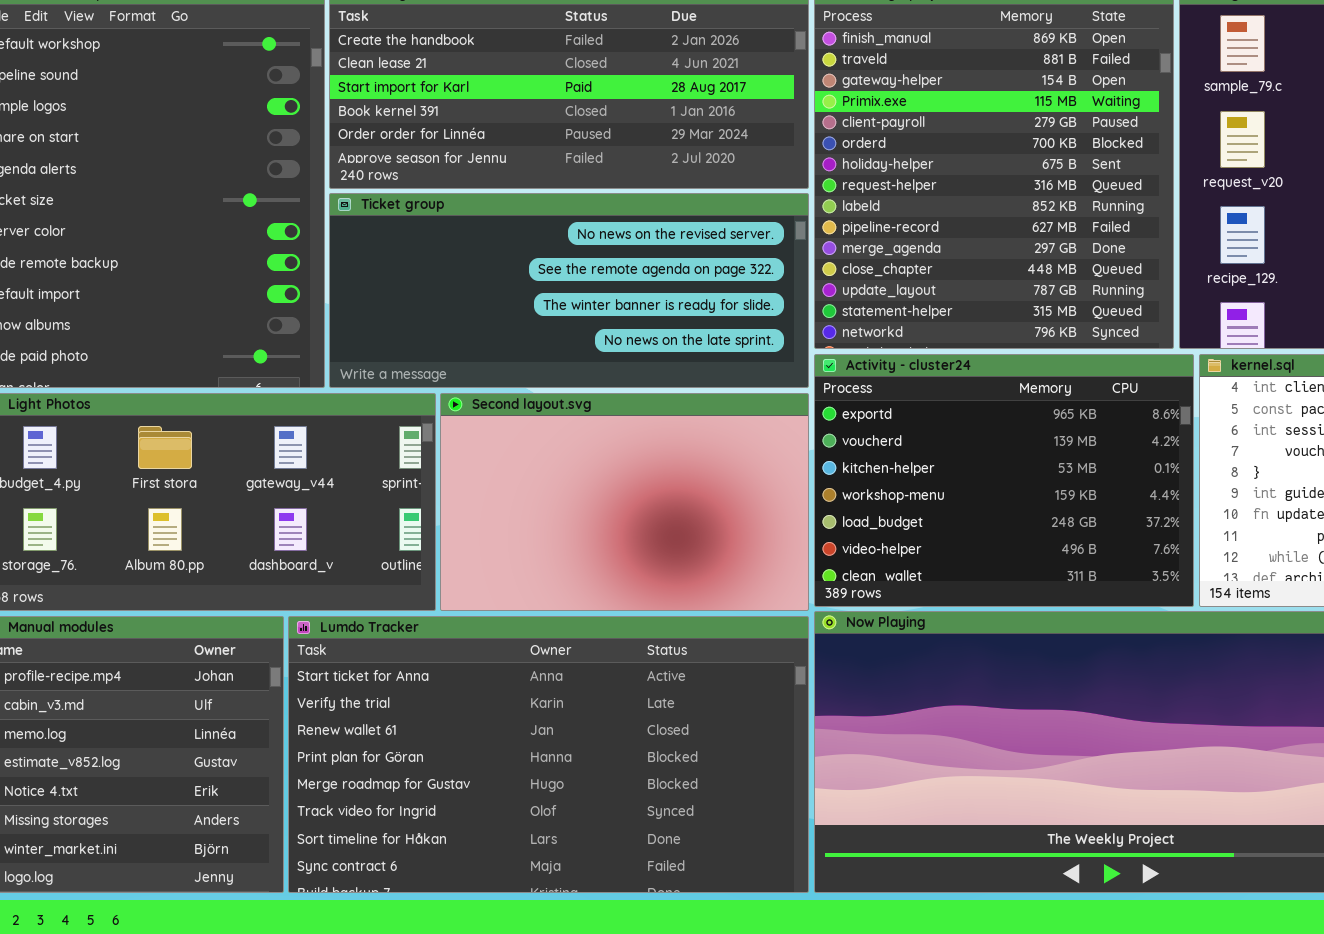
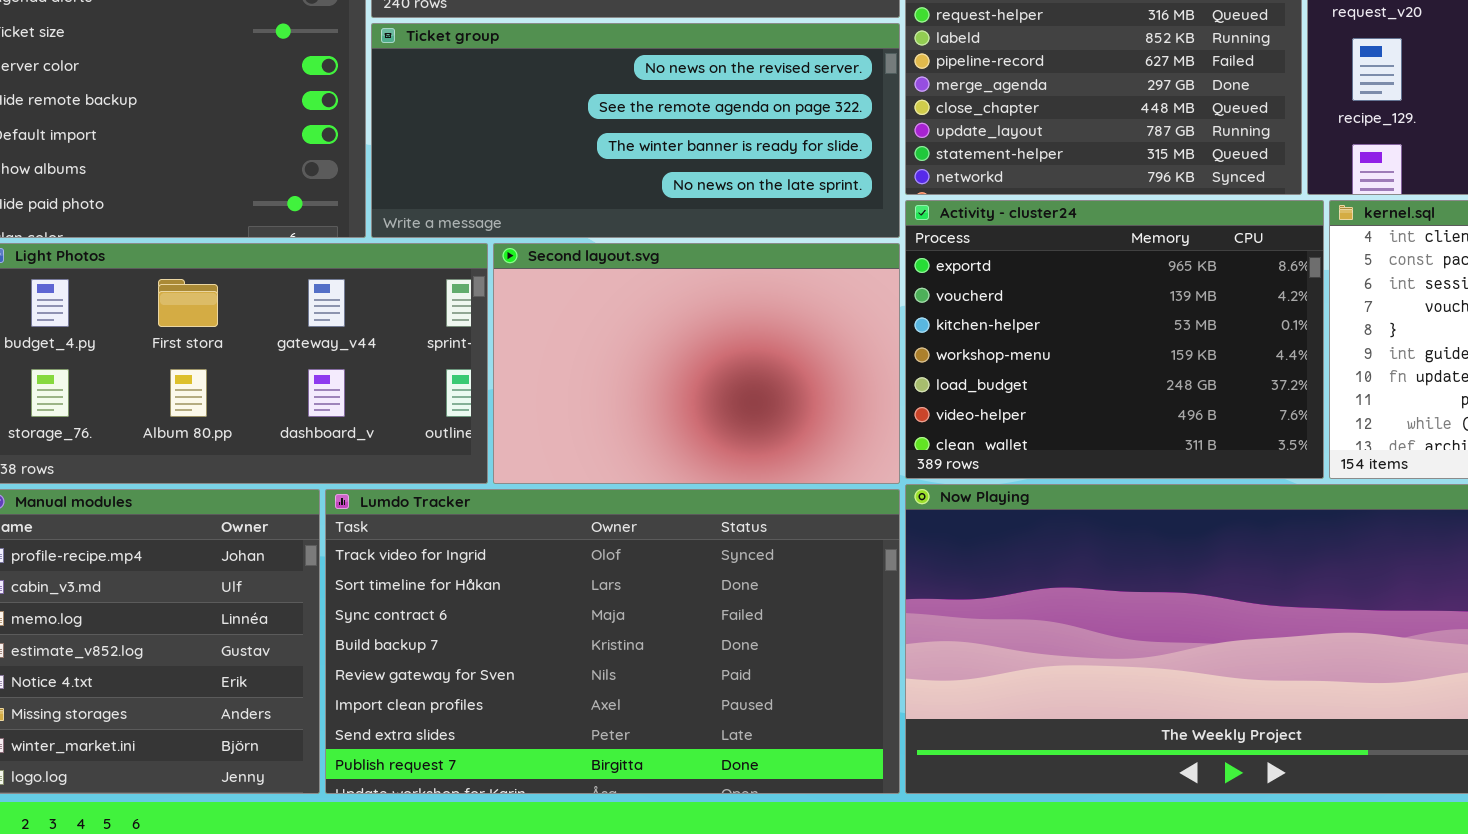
Lumdo Tracker: [288,616,809,893] -> [325,489,900,794], scrolled down 5 rows

